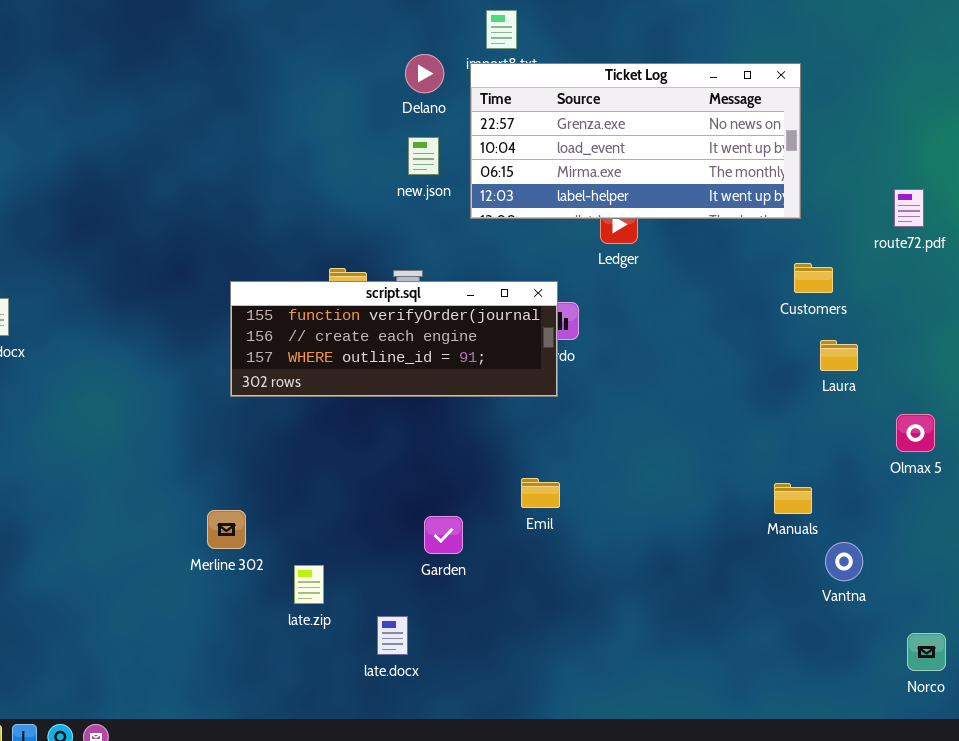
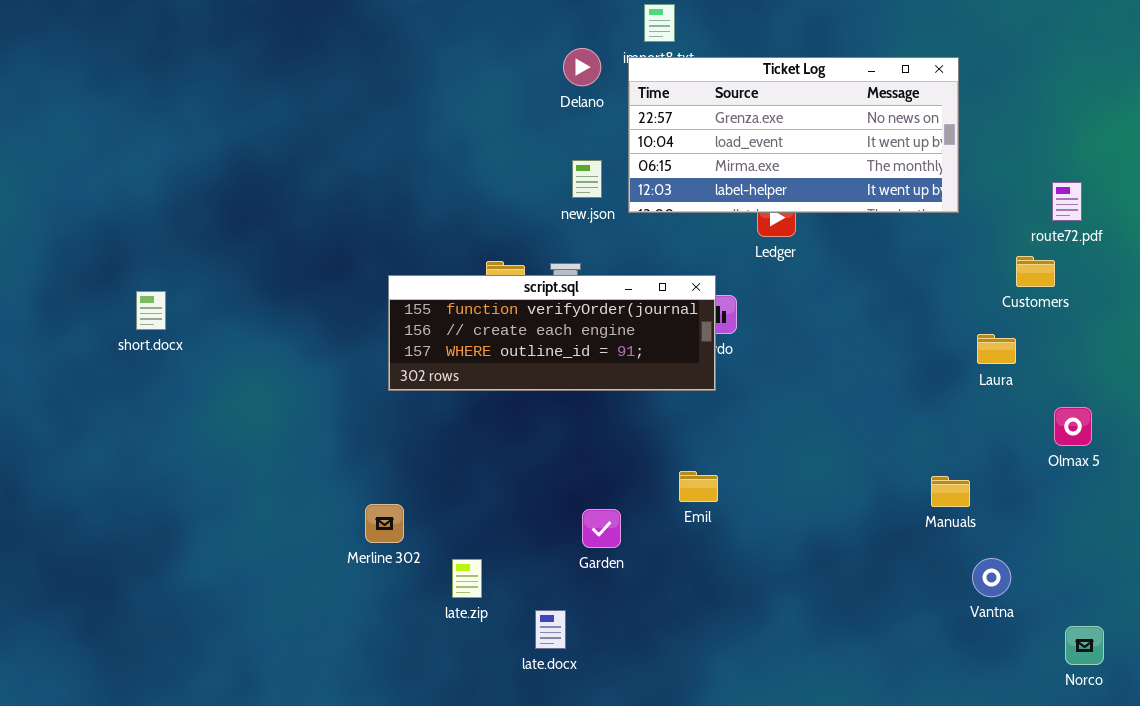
new.json: [408,137,439,175] -> [572,160,602,198], moved
Customers: [794,263,833,293] -> [1016,256,1055,287], moved
Vantna: [825,542,863,581] -> [972,558,1011,597], moved

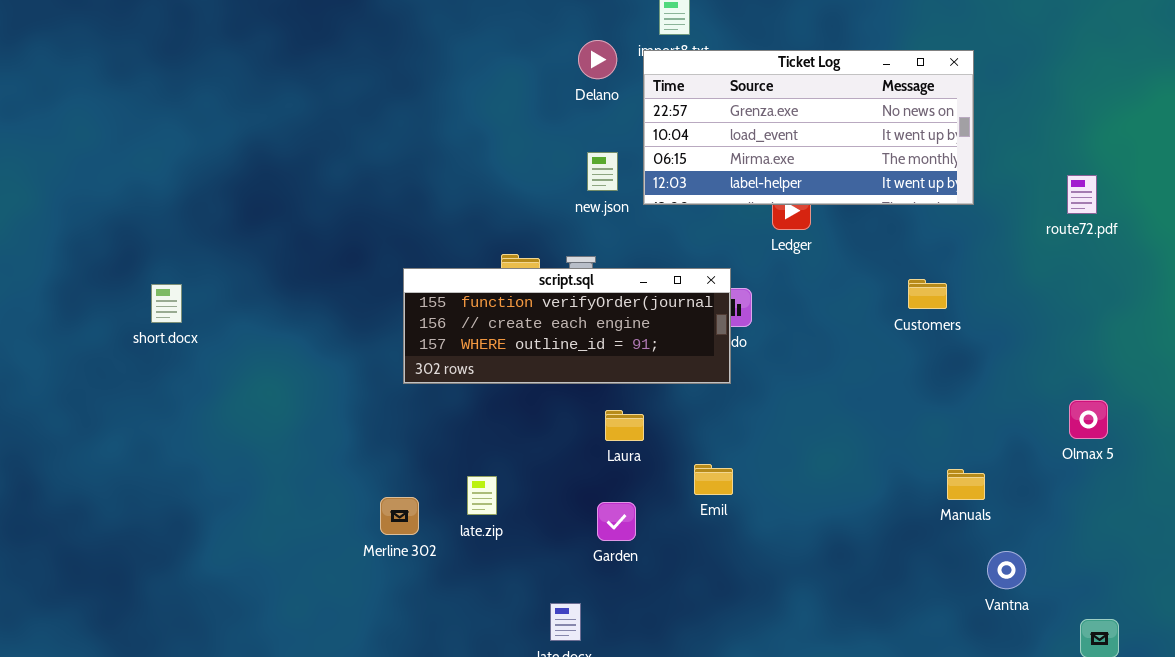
Customers: [1016,256,1055,287] -> [908,279,947,309], moved
Laura: [977,334,1016,364] -> [605,410,644,441], moved
late.zip: [452,559,482,598] -> [467,476,497,515], moved

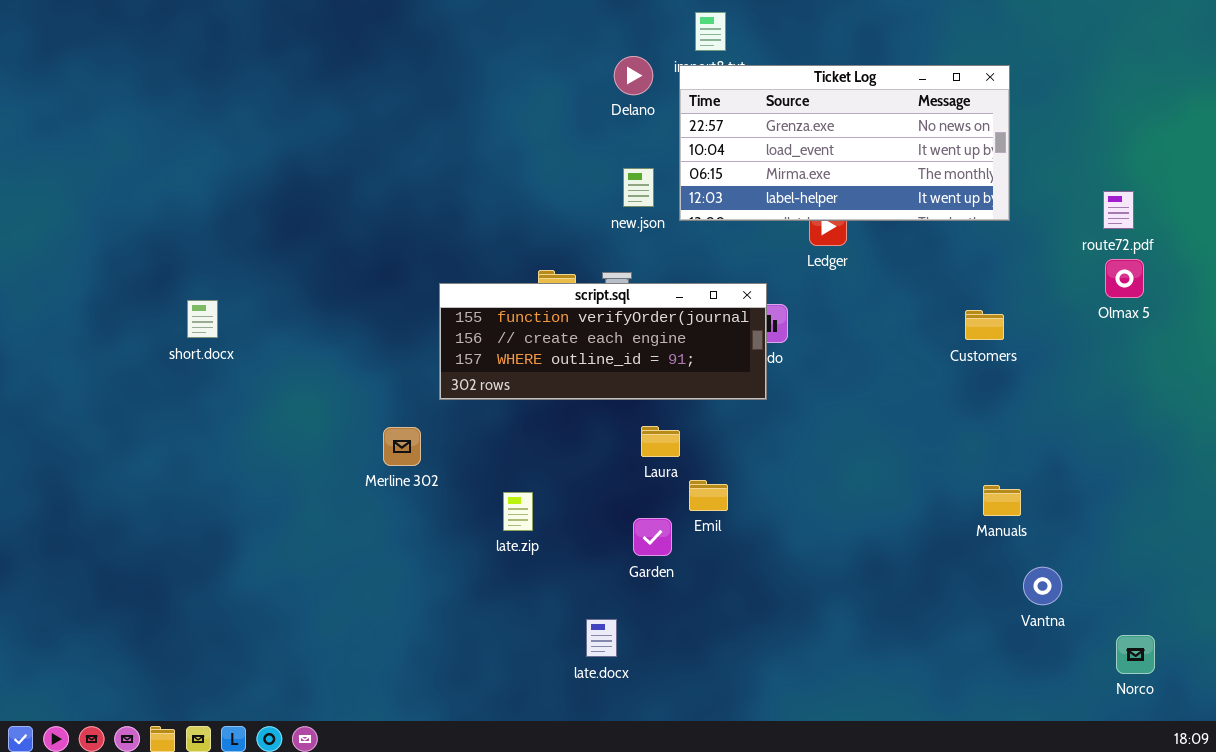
Customers: [908,279,947,309] -> [965,310,1004,340], moved
Olmax 5: [1069,400,1108,439] -> [1105,259,1144,298], moved
Emil: [694,464,733,495] -> [689,480,728,511], moved
Merline 302: [380,497,419,535] -> [383,427,421,466], moved

